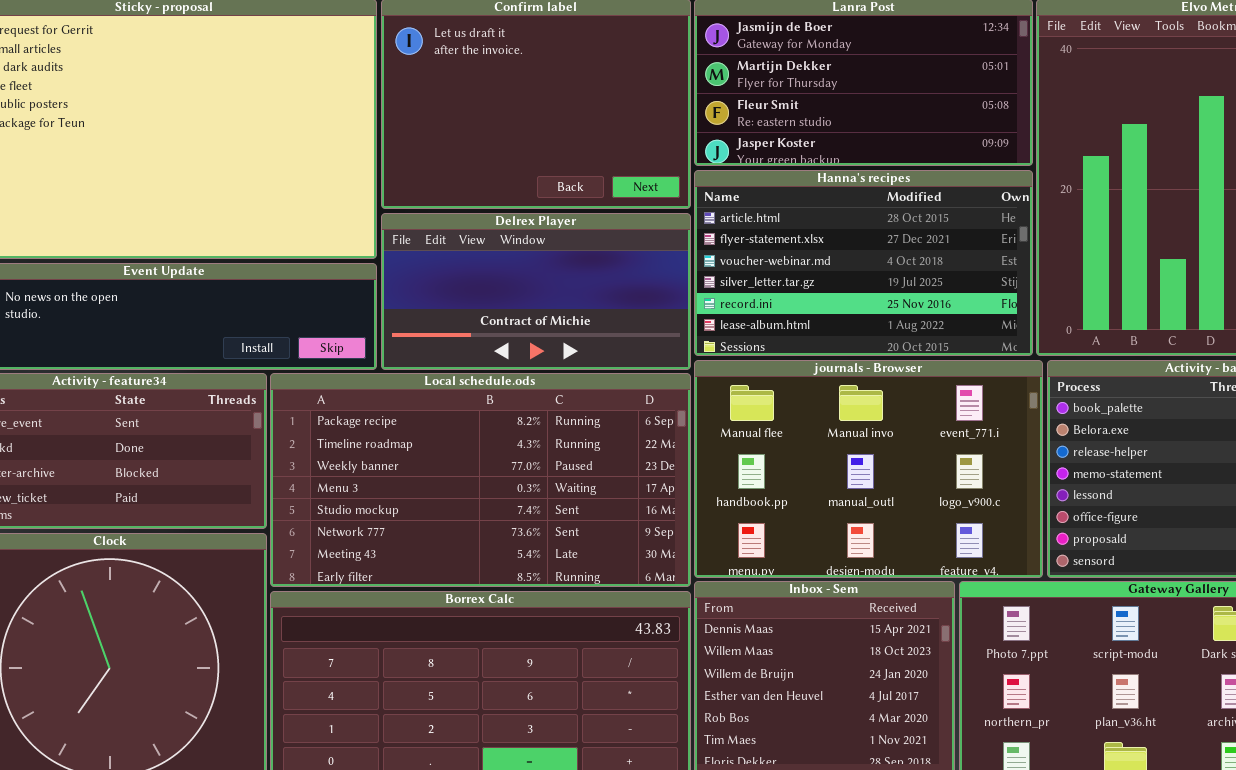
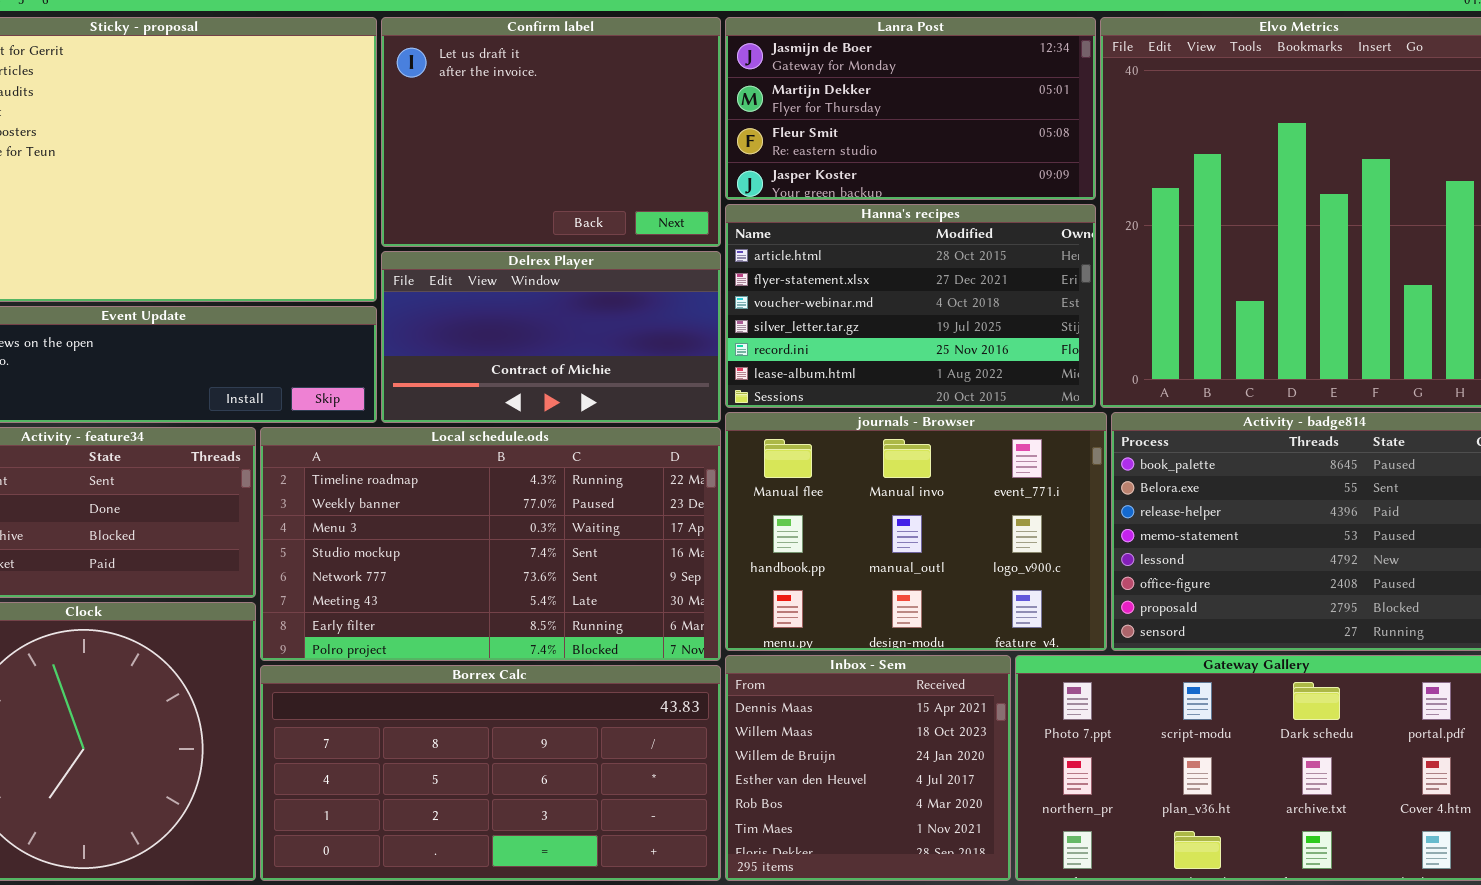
Local schedule.ods: [270,373,691,587] -> [260,427,721,661], scrolled down 1 row

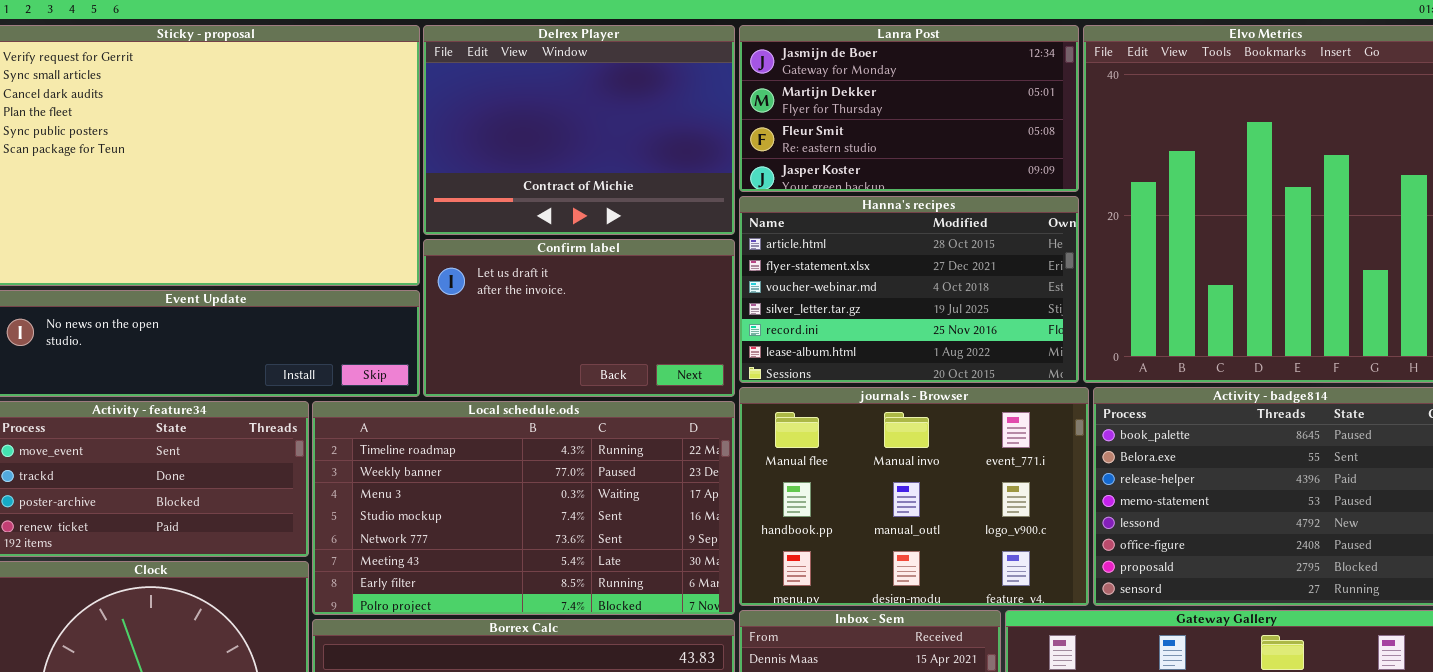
Confirm label: [381,17,721,247] -> [423,239,735,397], moved, resized
Delrex Player: [381,251,721,423] -> [423,25,735,235], moved, resized

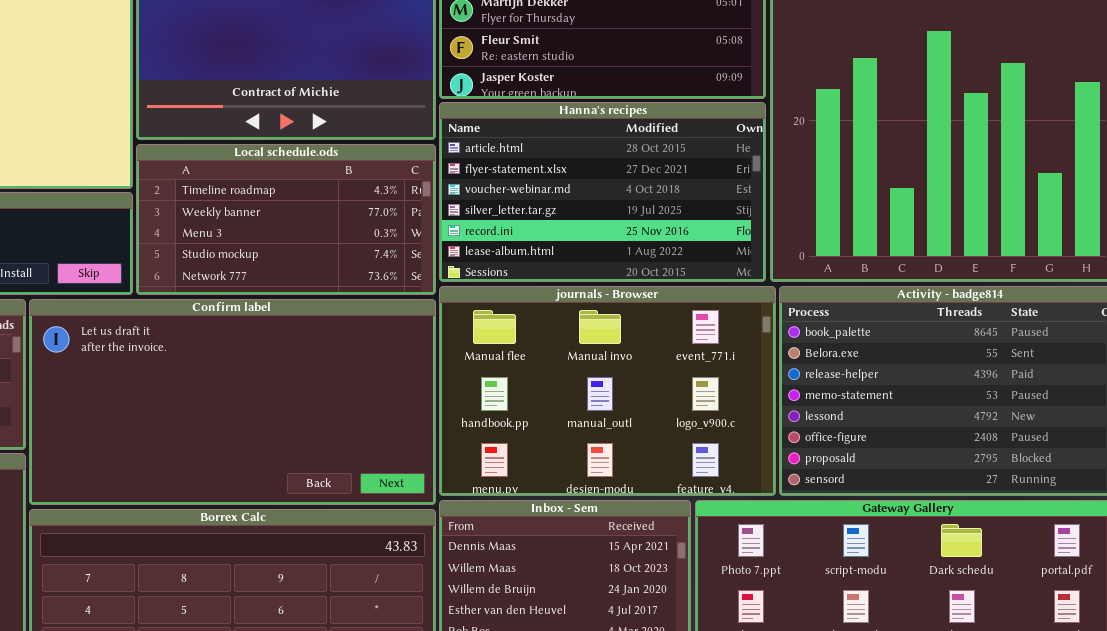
Confirm label: [423,239,735,397] -> [29,299,436,505], moved, resized
Local schedule.ods: [312,401,735,615] -> [136,144,436,295], moved, resized

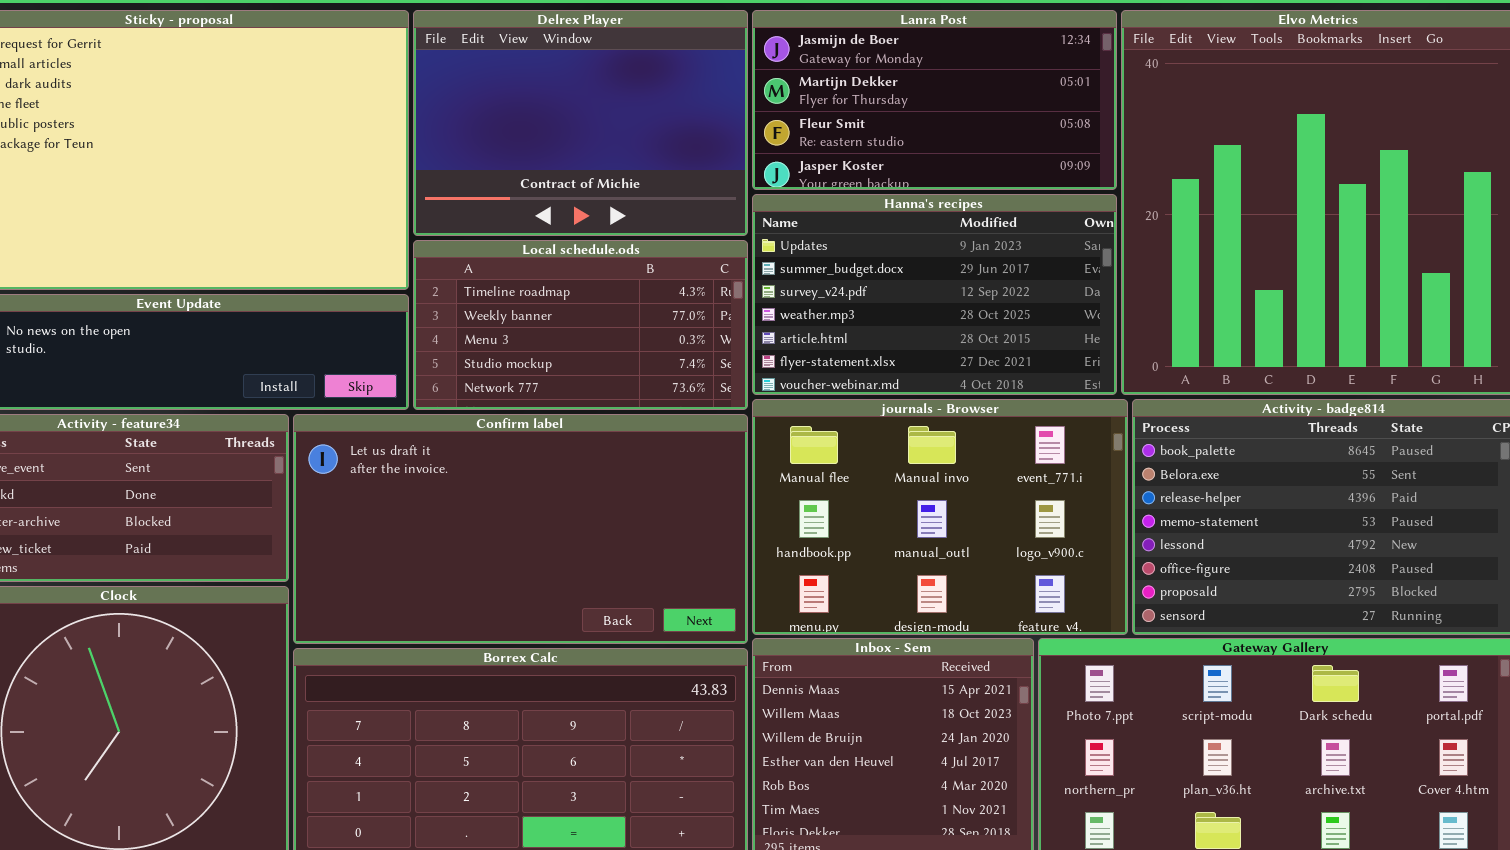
Hanna's recipes: [439,102,766,282] -> [752,194,1117,395], scrolled up 4 rows

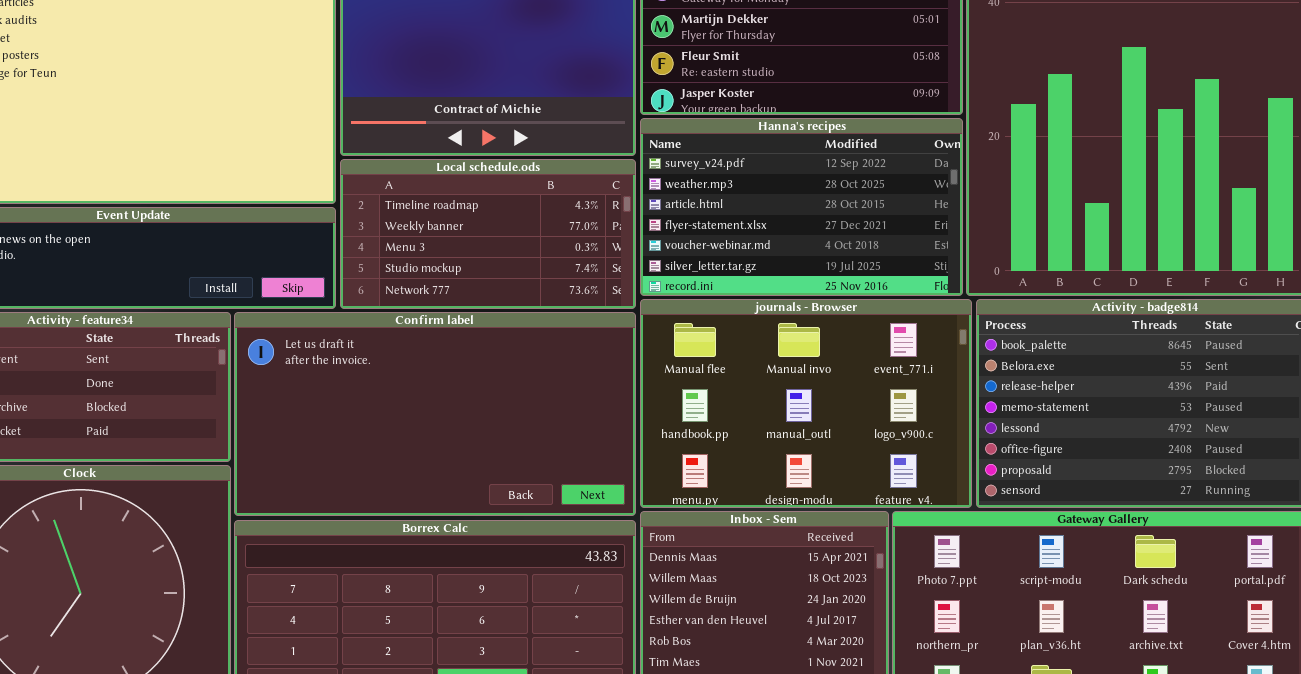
Hanna's recipes: [752,194,1117,395] -> [640,118,963,296], scrolled down 2 rows

